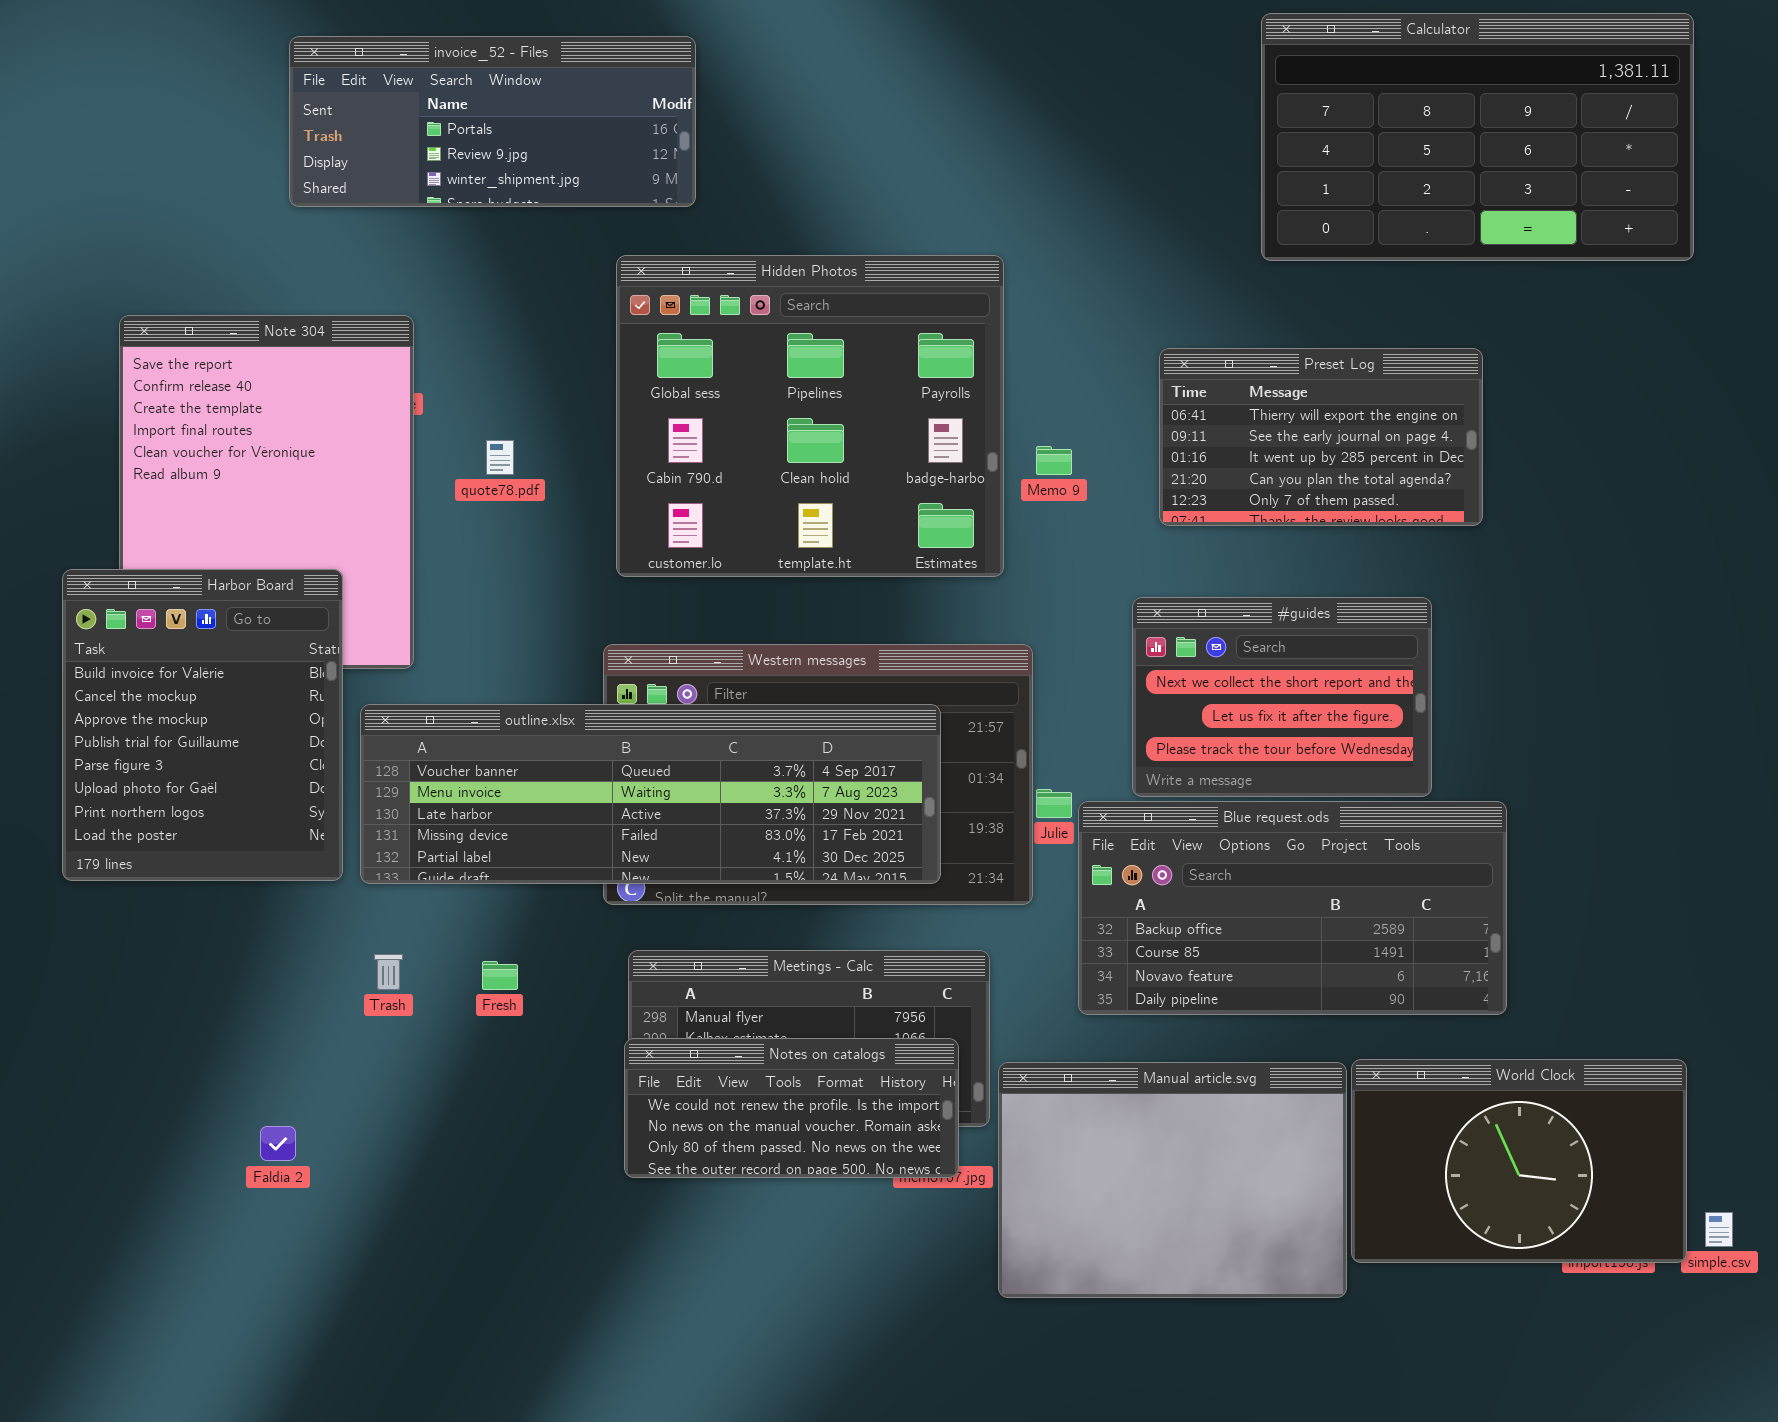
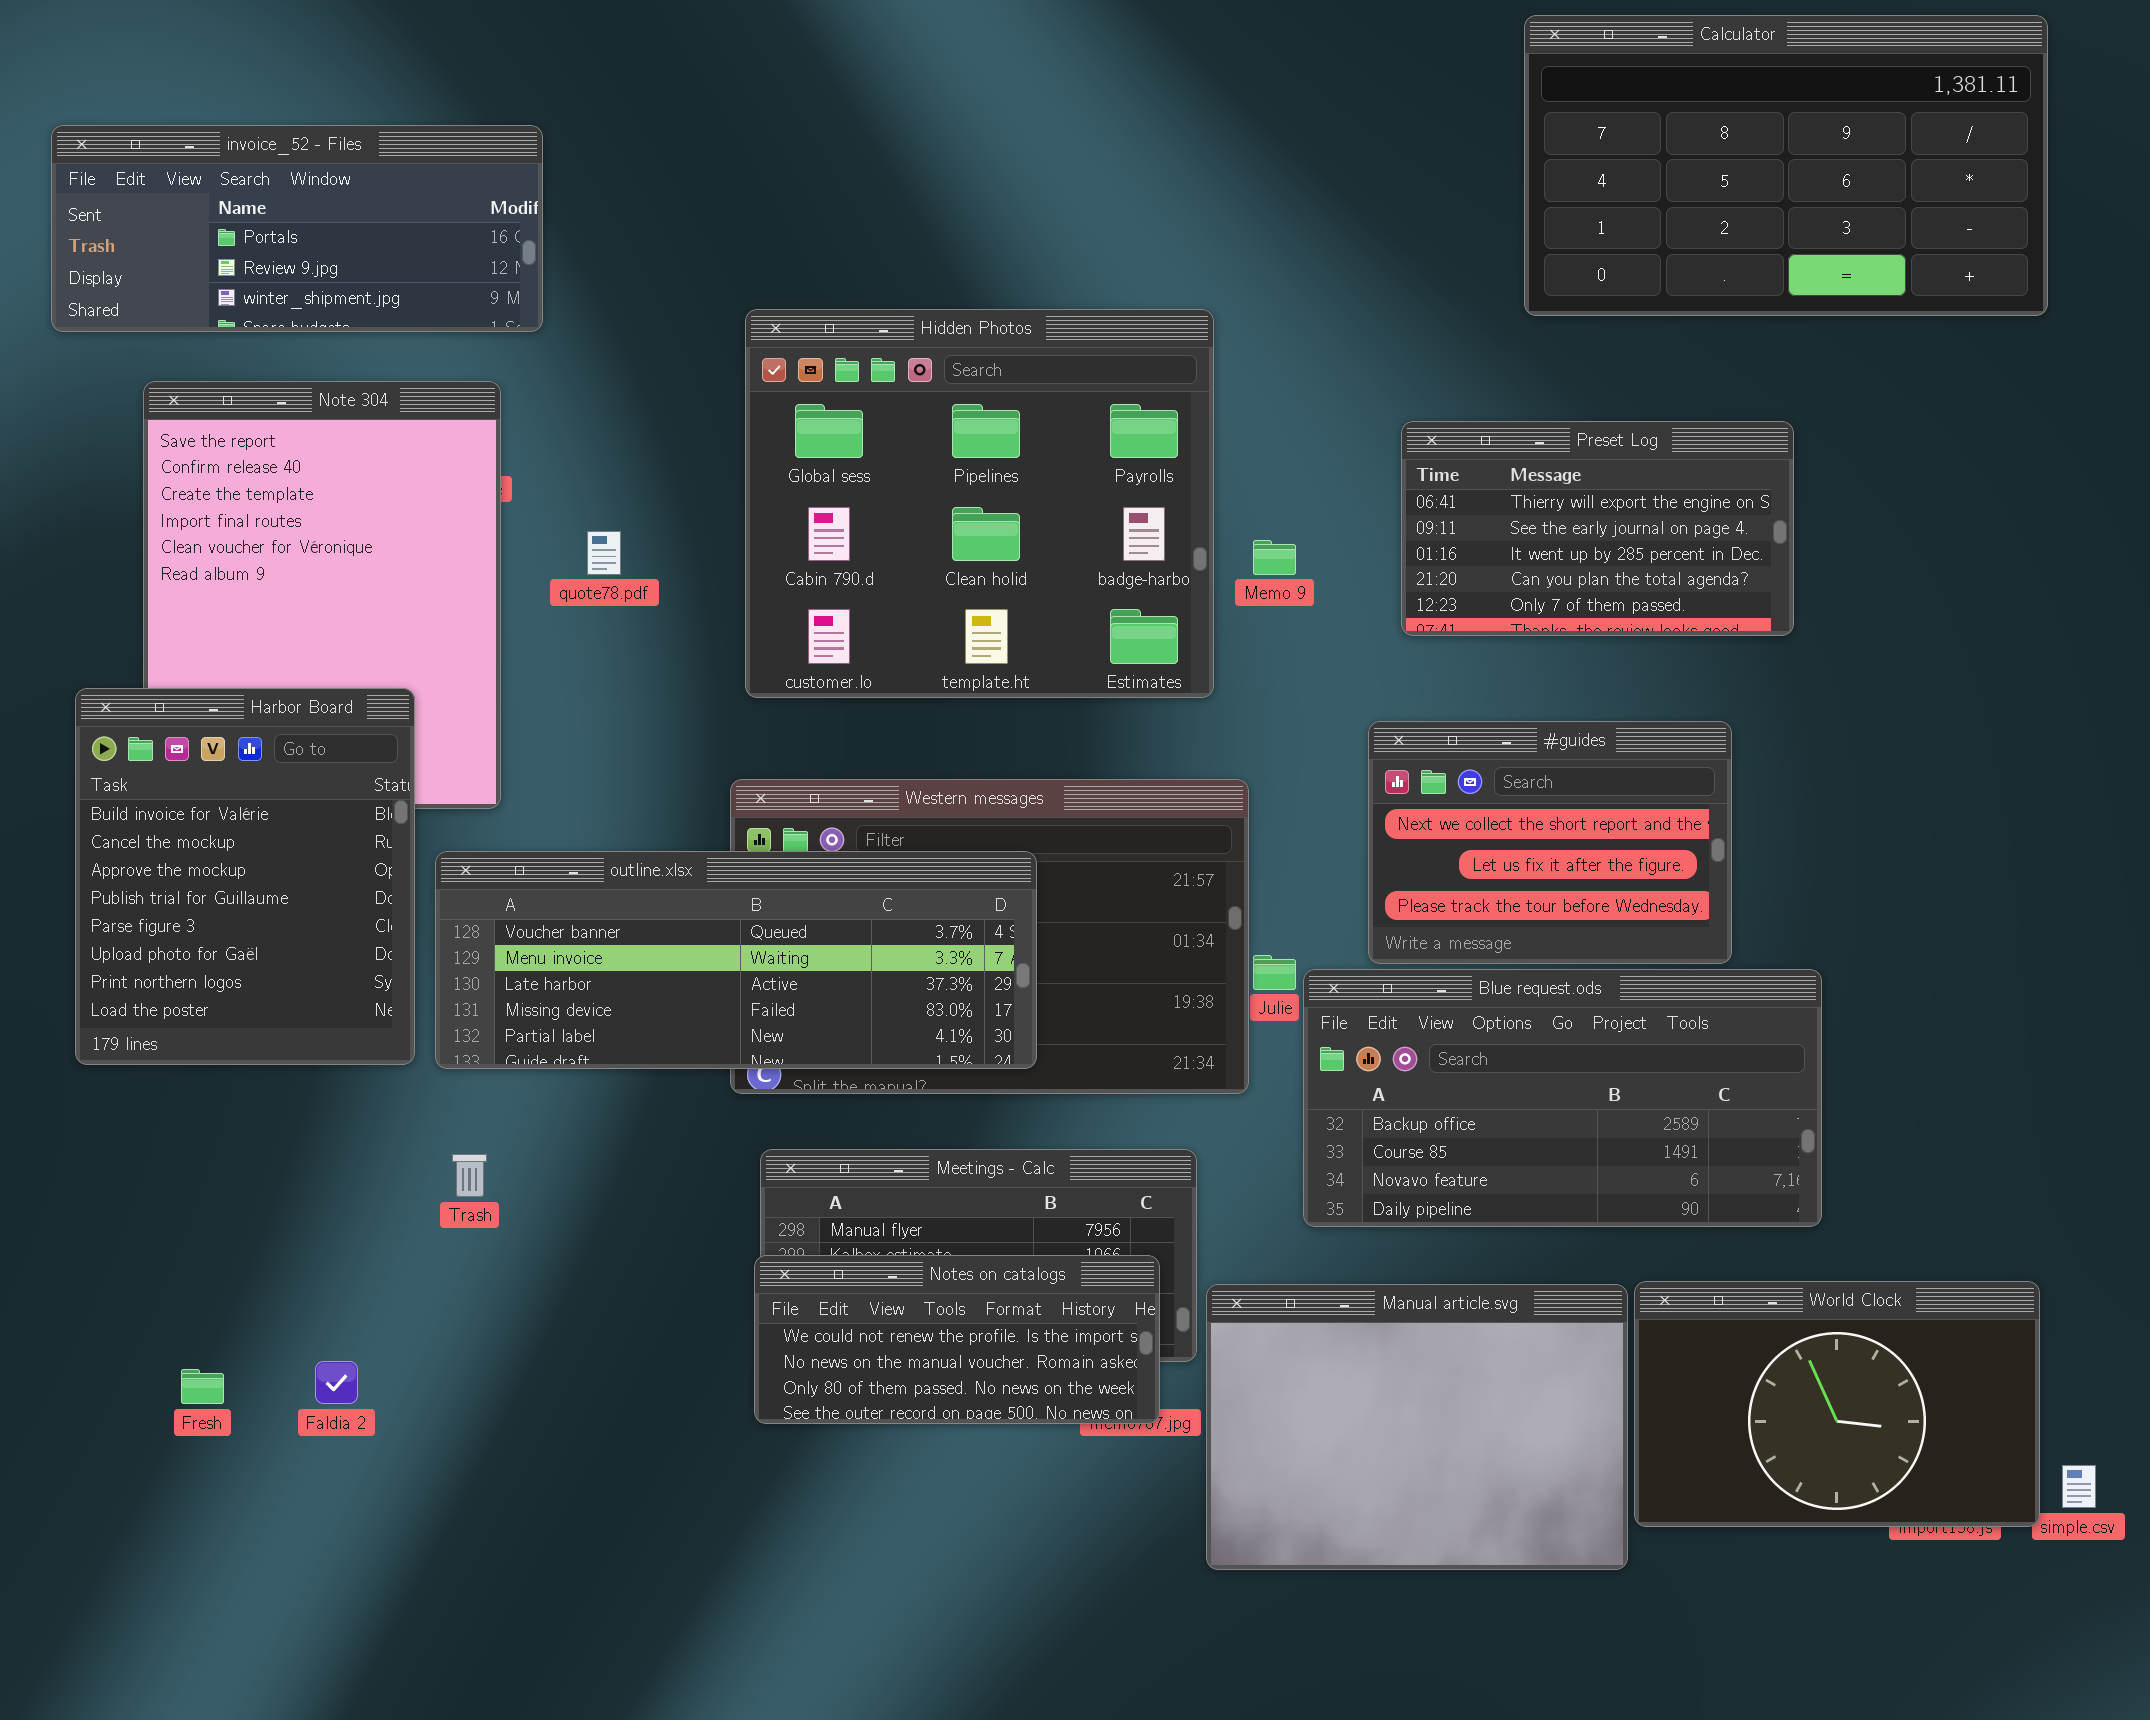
invoice_52 - Files: [289,36,696,207] -> [51,125,543,332], moved
outline.xlsx: [360,704,941,884] -> [435,851,1037,1069], resized
Fresh: [482,961,518,990] -> [181,1369,224,1404], moved

